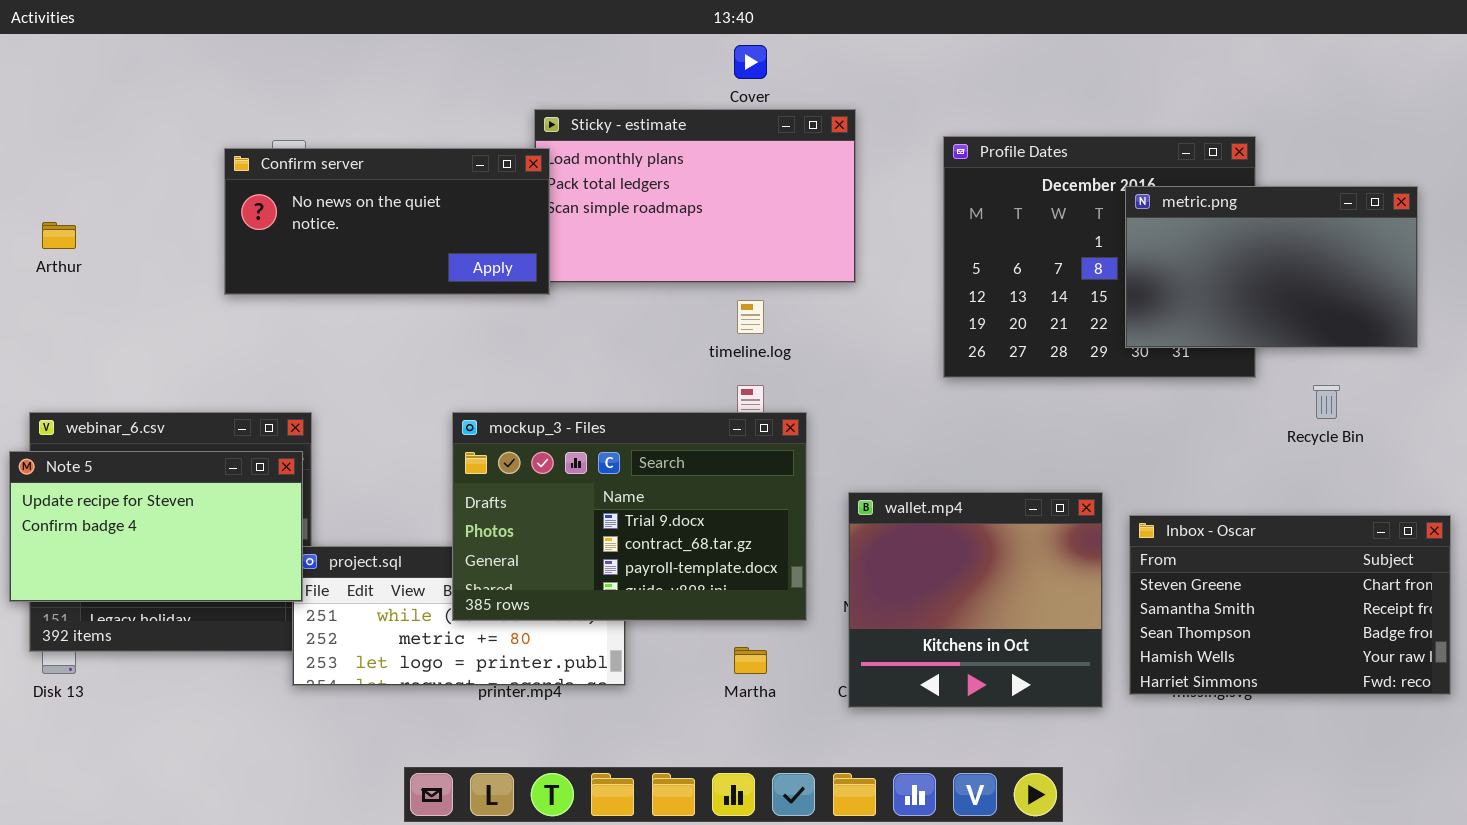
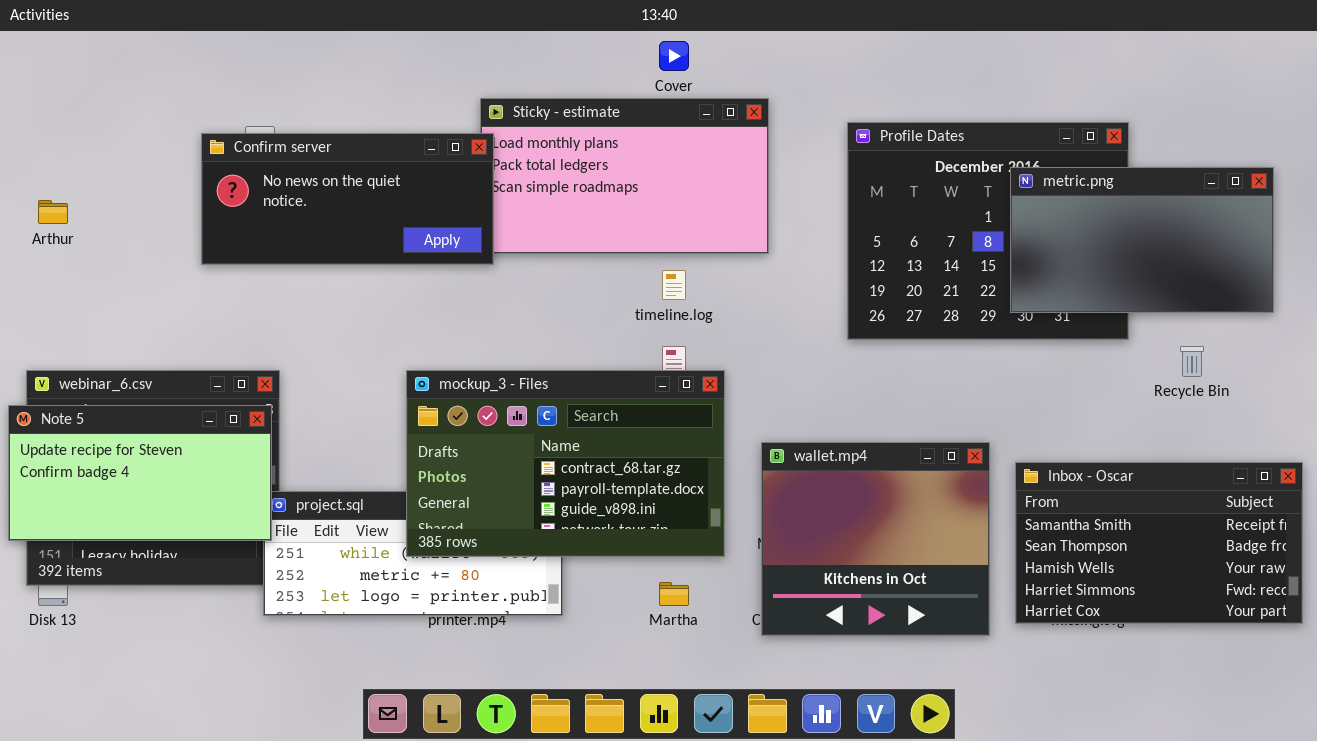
mockup_3 - Files: [452,412,807,621] -> [406,370,725,557], scrolled down 1 row
Inbox - Oscar: [1129,515,1451,695] -> [1015,462,1303,624], scrolled down 1 row

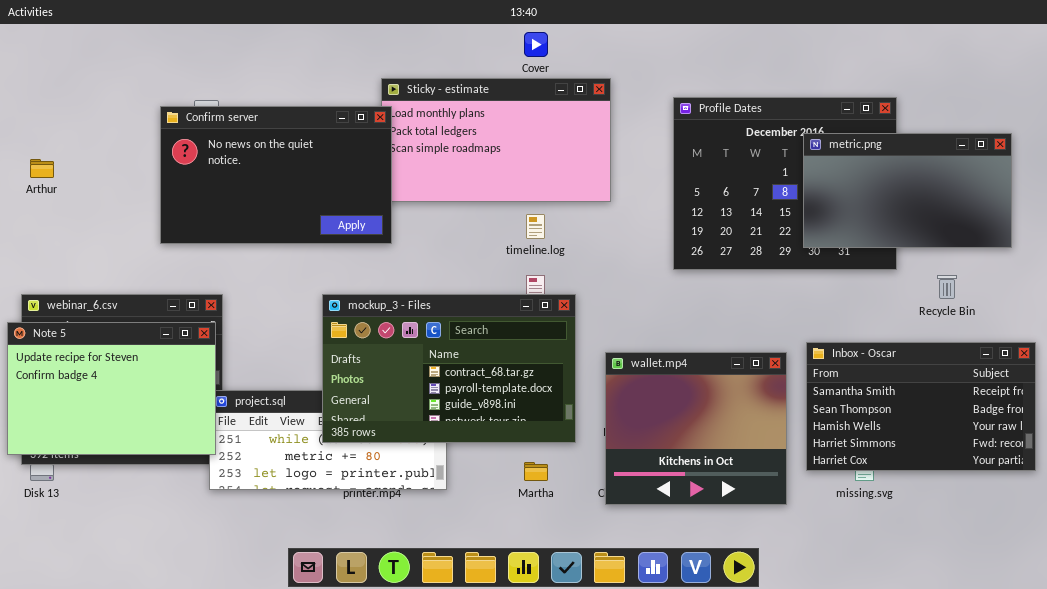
Confirm server: [201,133,494,265] -> [160,106,392,244], resized
Note 5: [8,405,272,541] -> [7,322,216,455], resized
Inbox - Oscar: [1015,462,1303,624] -> [806,342,1036,471], moved

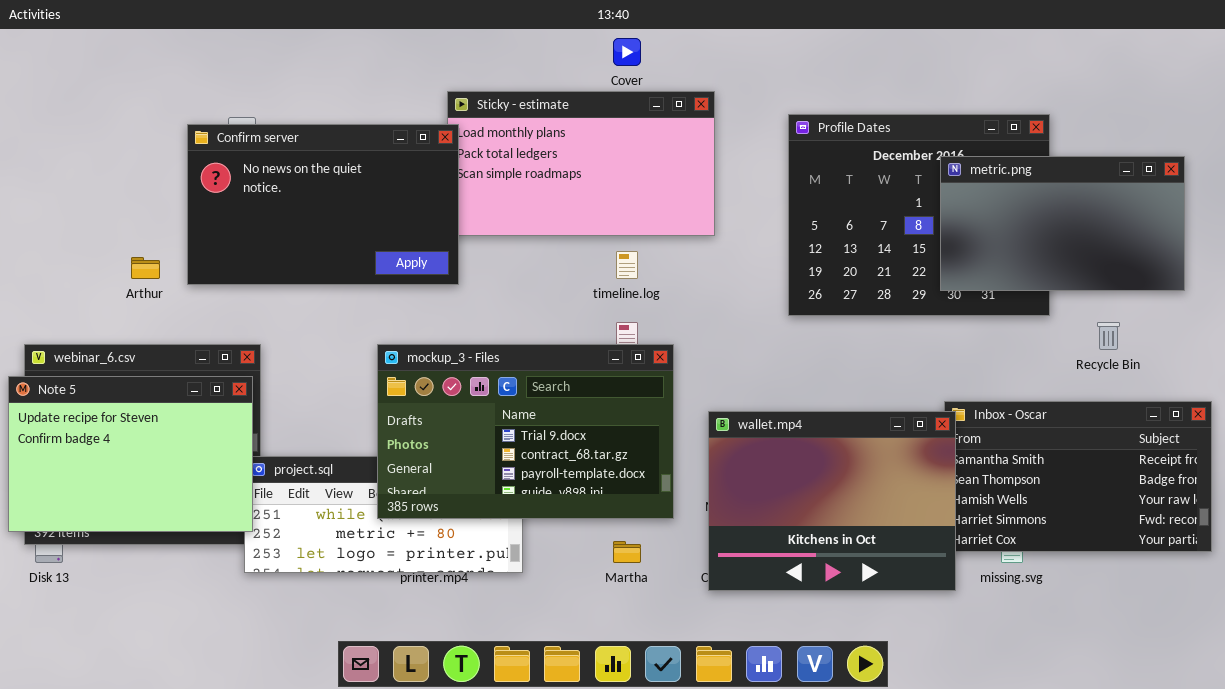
Arthur: [30,159,54,178] -> [131,257,160,279], moved
mockup_3 - Files: [322,294,576,443] -> [377,344,674,519], scrolled up 1 row
wallet.mp4: [605,352,787,505] -> [708,411,956,591], resized

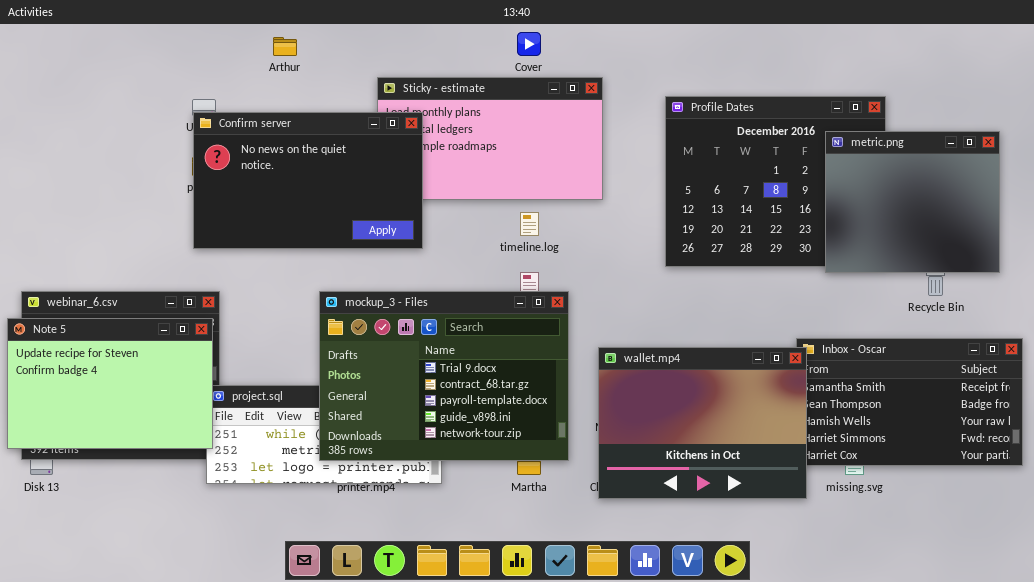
Confirm server: [187,124,459,285] -> [193,112,423,249], moved
metric.png: [940,156,1185,291] -> [825,131,1000,273], resized
Arthur: [131,257,160,279] -> [273,37,297,56], moved
mockup_3 - Files: [377,344,674,519] -> [319,291,569,461], resized

